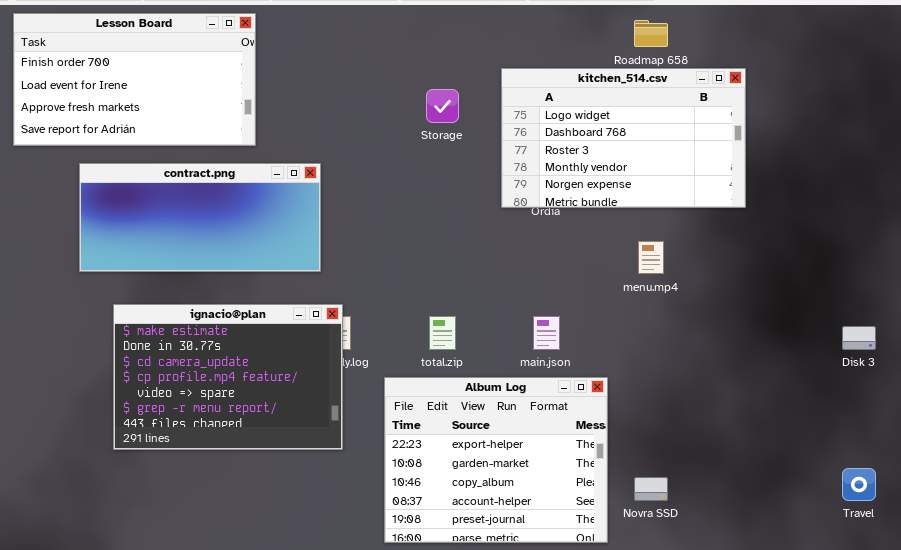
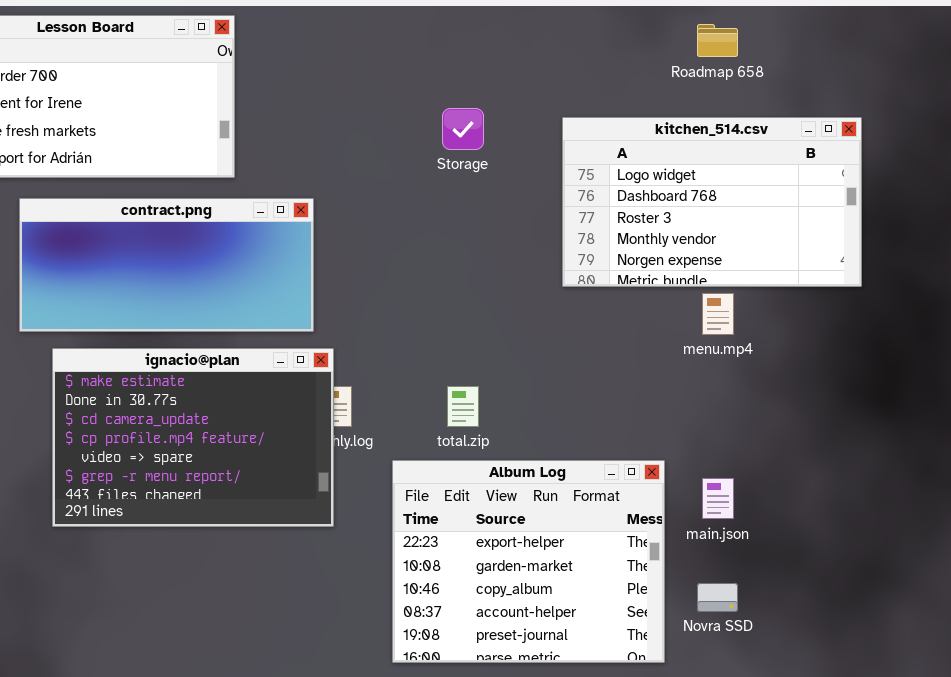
kitchen_514.csv: [501,68,746,208] -> [562,117,862,287], moved
ignacio@plan: [113,304,343,450] -> [52,348,334,527], moved
main.json: [533,316,560,350] -> [702,478,734,519], moved

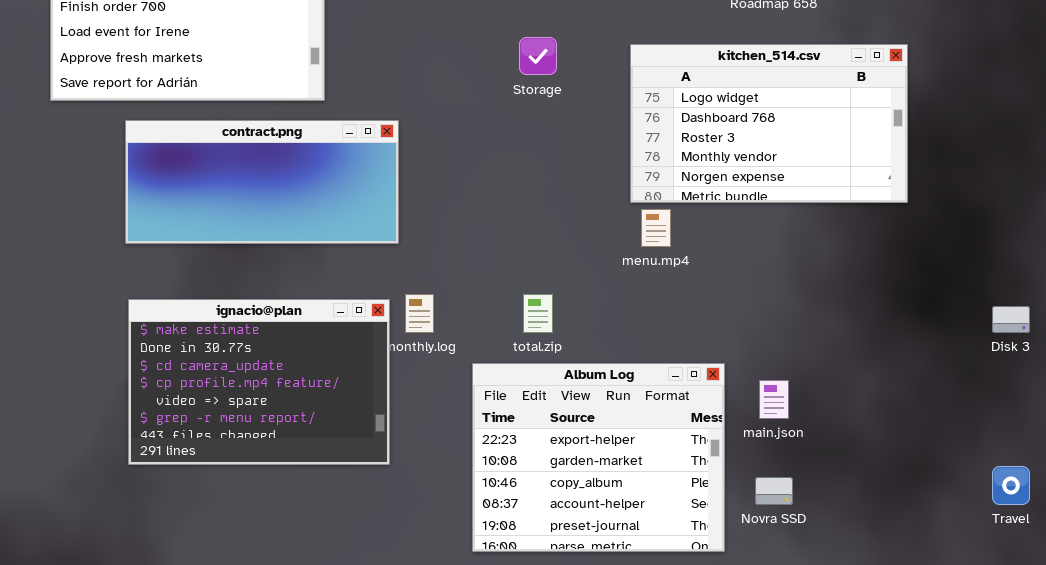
menu.mp4: [702,293,734,335] -> [641,209,671,247], moved
ignacio@plan: [52,348,334,527] -> [128,299,390,465], moved

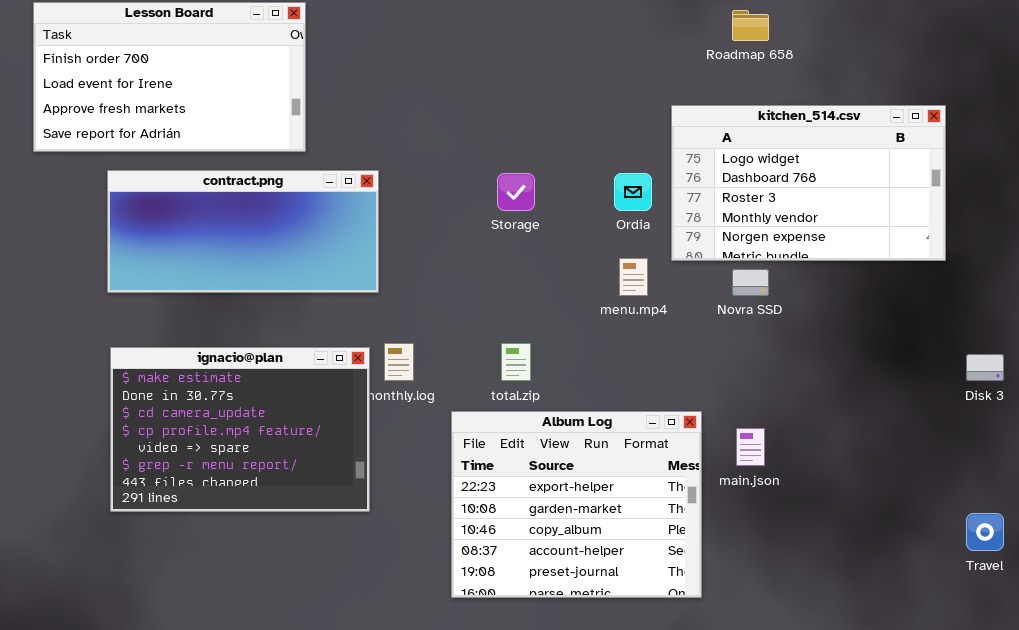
Storage: [519,37,557,75] -> [497,173,535,211], moved
kitchen_514.csv: [630,44,908,203] -> [671,105,946,261], moved
Novra SSD: [755,477,793,505] -> [732,269,769,296], moved

